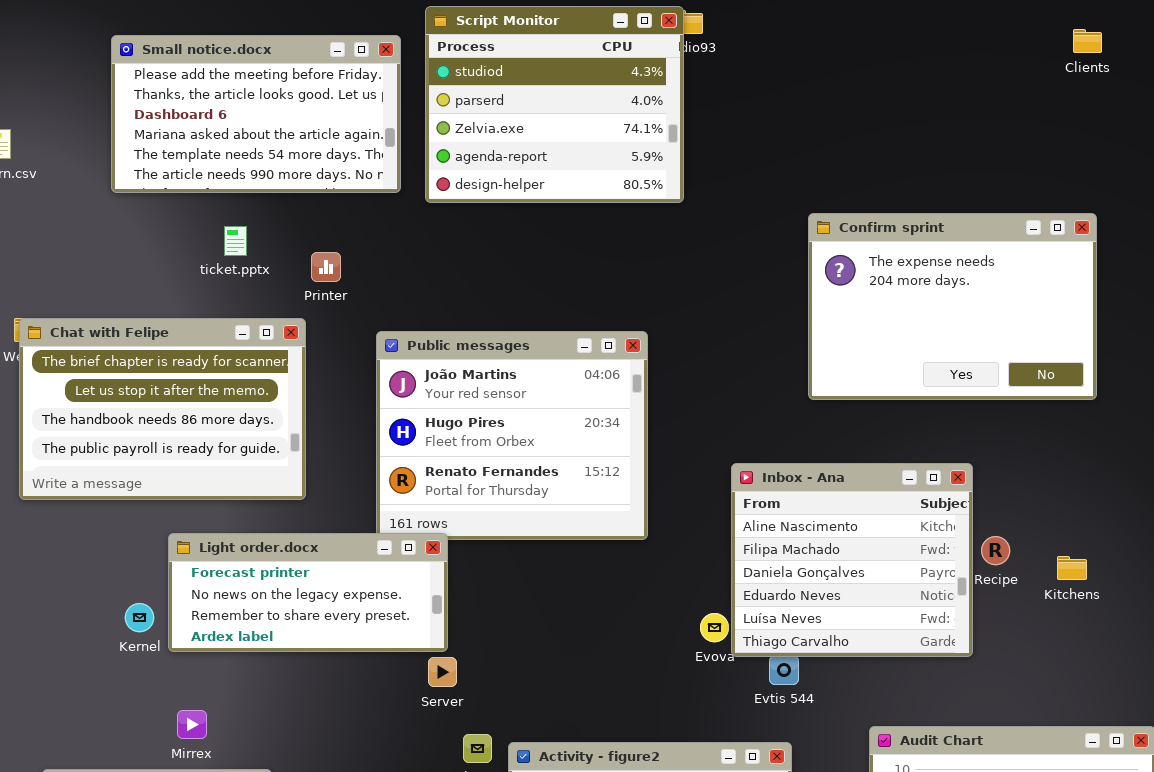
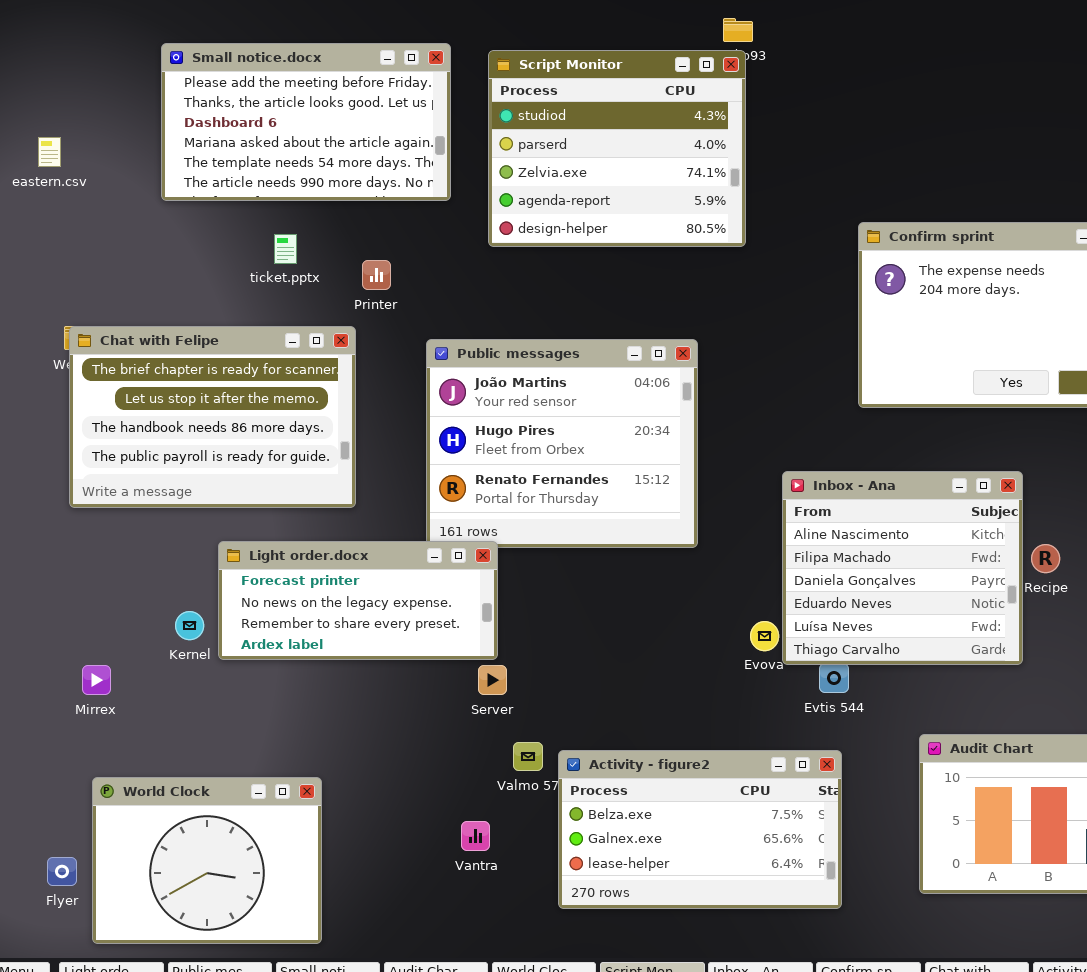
Script Monitor: [425,6,684,203] -> [488,50,746,247], moved
Mirrex: [177,710,207,739] -> [82,665,111,695], moved

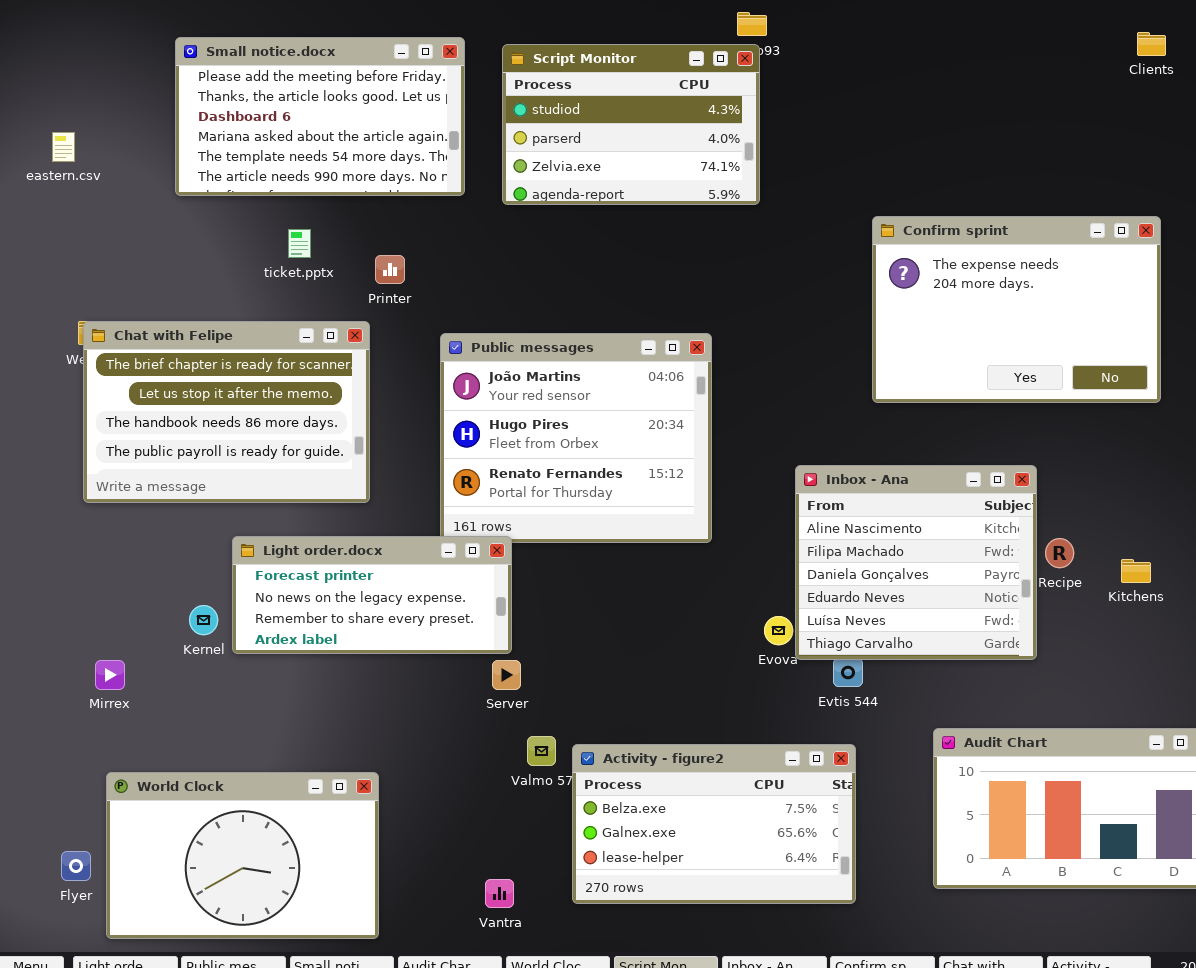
Script Monitor: [488,50,746,247] -> [502,44,760,205], resized
World Clock: [92,777,322,944] -> [106,772,379,939], resized
Vantra: [461,821,490,851] -> [485,879,514,908], moved

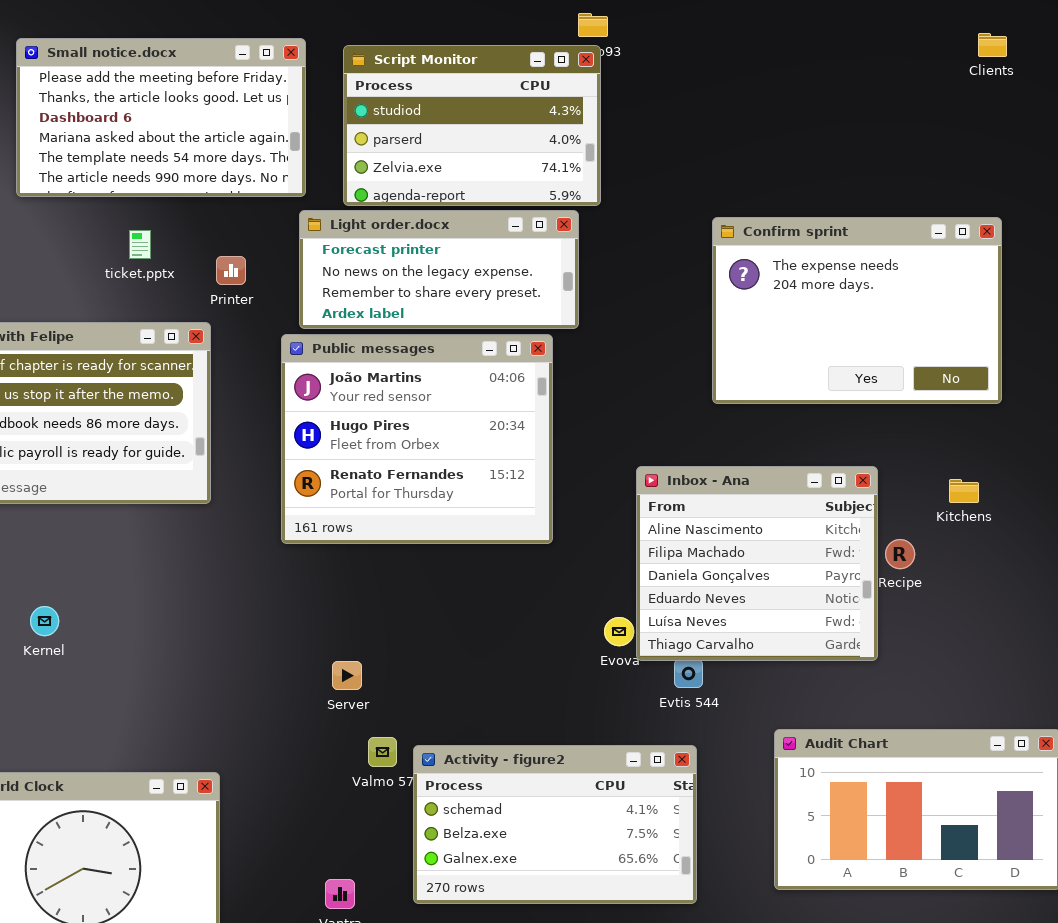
Light order.docx: [232,536,512,654] -> [299,210,579,329], moved
Kitchens: [1121,559,1151,583] -> [949,479,979,503], moved
Activity - figure2: [572,744,856,904] -> [413,745,697,904], scrolled up 1 row

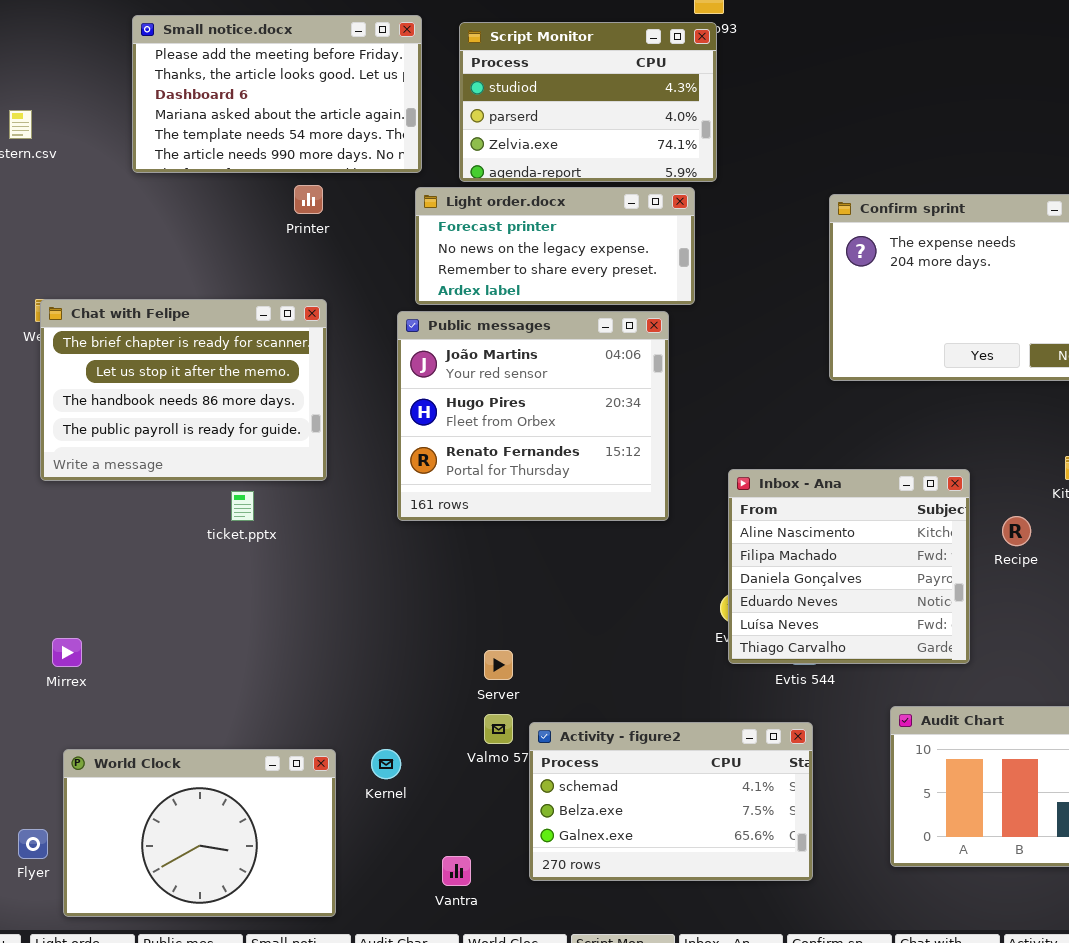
ticket.pptx: [129,230,151,259] -> [231,491,254,521], moved
Printer: [216,256,246,285] -> [294,185,323,214], moved
Inbox - Ana: [636,466,878,661] -> [728,469,970,664], moved
Kernel: [30,606,59,636] -> [371,749,401,779], moved
Server: [332,661,362,690] -> [484,650,513,680], moved

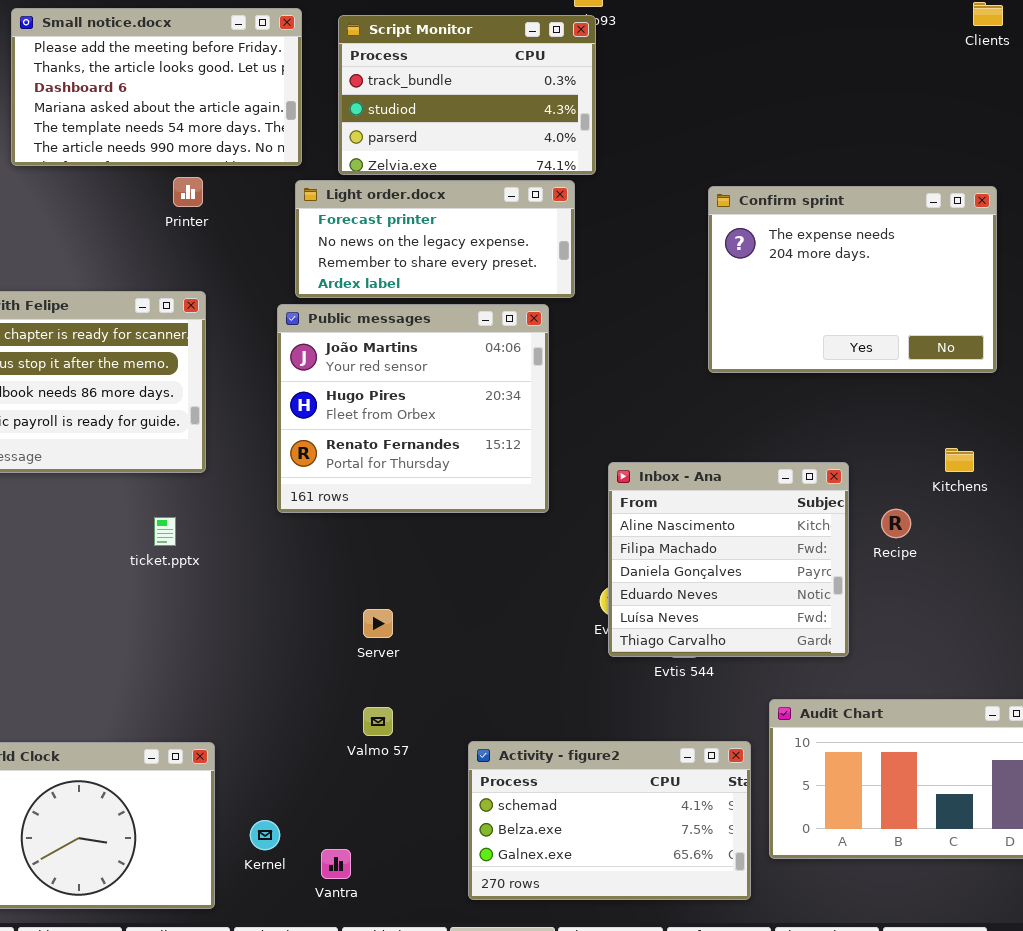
Script Monitor: [459,22,717,182] -> [338,15,596,175], scrolled up 1 row
ticket.pptx: [231,491,254,521] -> [154,517,176,546], moved
Server: [484,650,513,680] -> [363,609,393,638], moved
Activity - figure2: [529,722,813,881] -> [468,741,751,900], moved
Kernel: [371,749,401,779] -> [250,820,280,850], moved

